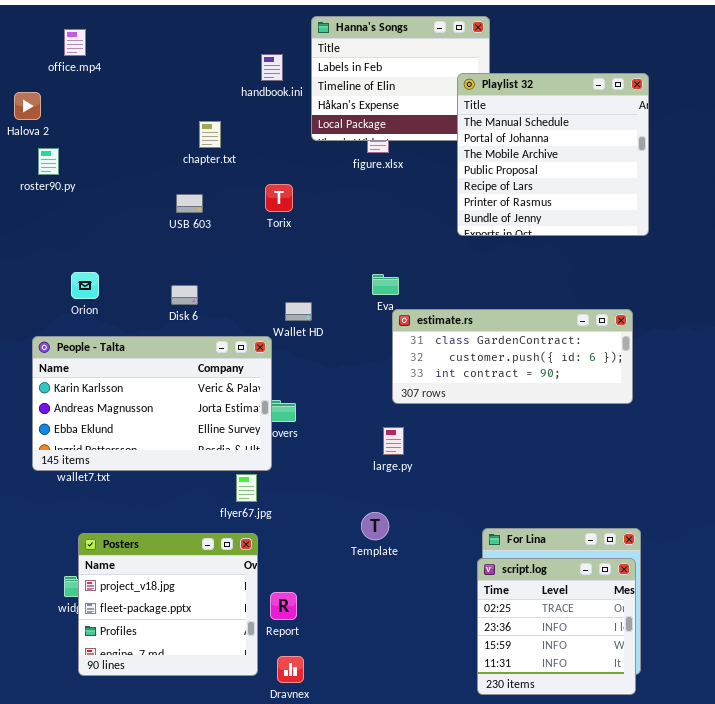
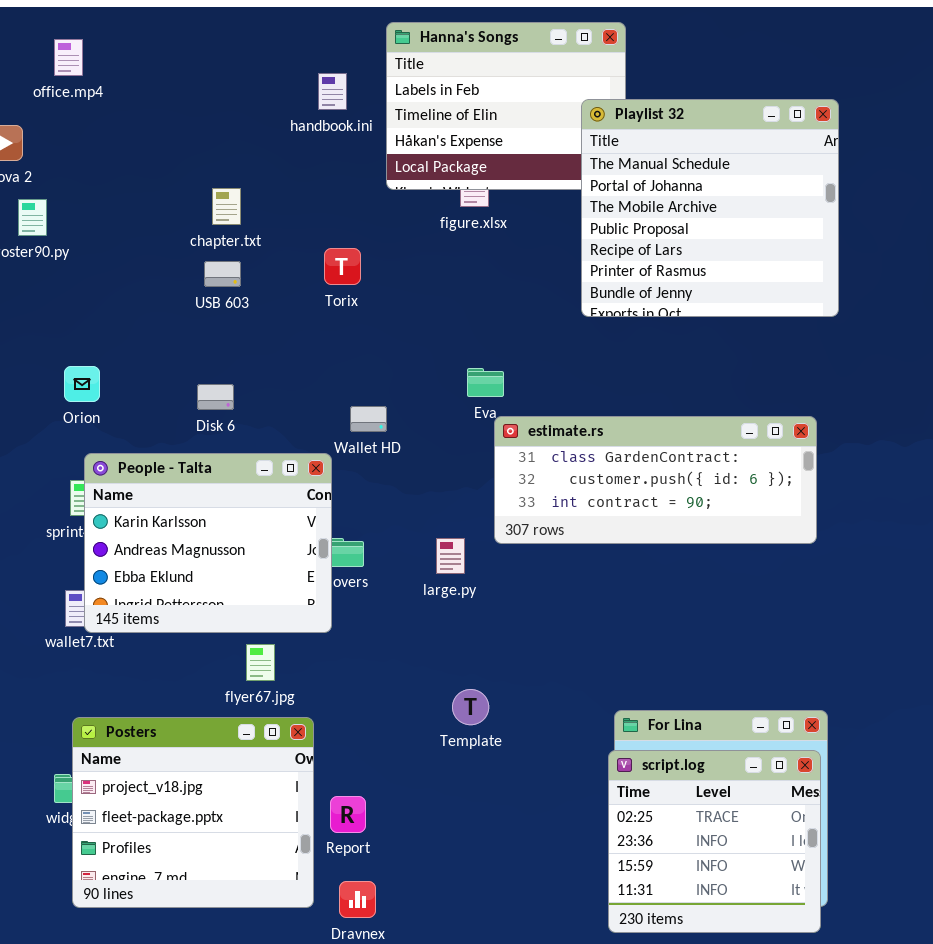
chapter.txt: [199,121,221,148] -> [212,188,241,225], moved
People - Talta: [32,336,272,471] -> [84,453,332,633], resized
large.py: [383,427,404,455] -> [436,538,465,574], moved
flyer67.jpg: [236,474,257,502] -> [246,644,275,681], moved

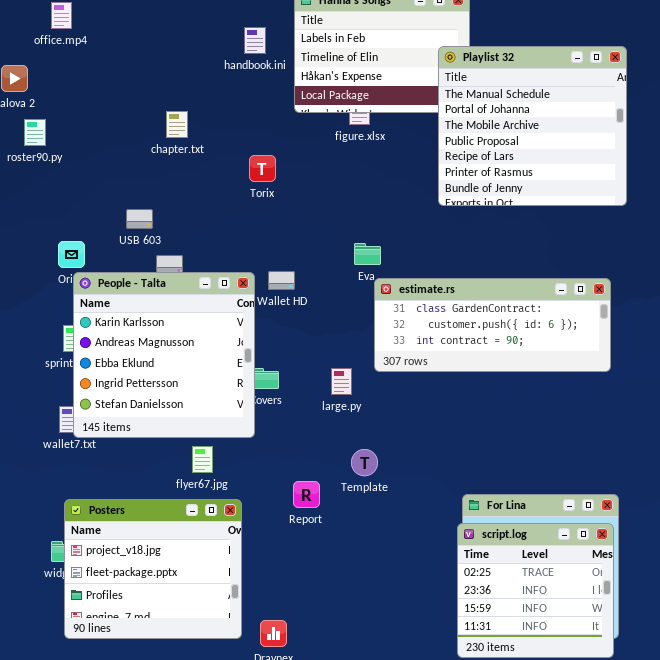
USB 603: [204,261,241,287] -> [126,209,153,229], moved
People - Talta: [84,453,332,633] -> [73,272,255,438], resized
Template: [452,689,489,725] -> [351,449,378,476], moved
Report: [330,796,366,833] -> [293,481,320,508], moved

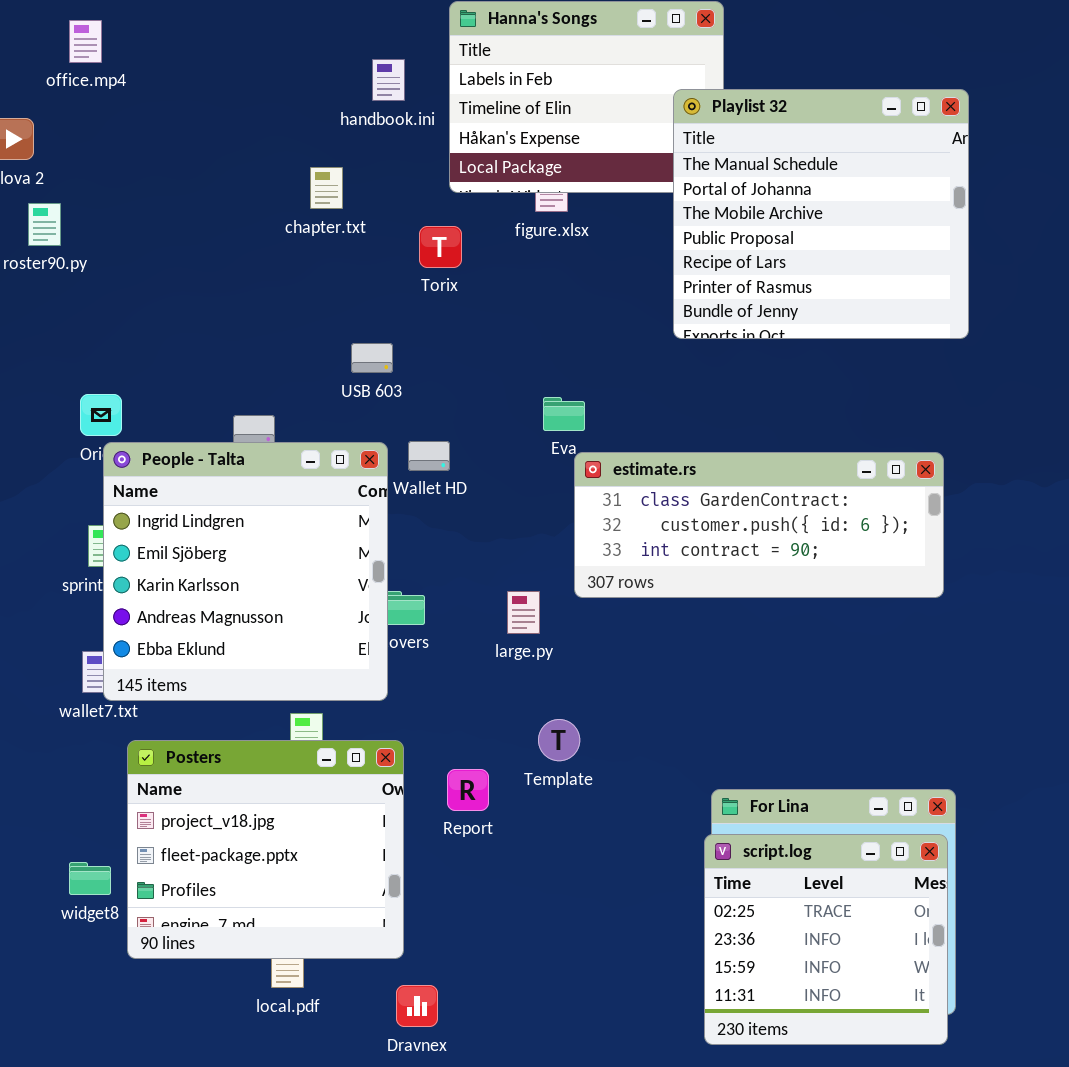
chapter.txt: [166,111,188,138] -> [310,167,343,209], moved
Torix: [249,155,276,182] -> [419,226,462,268], moved
USB 603: [126,209,153,229] -> [351,343,393,373], moved
People - Talta: [73,272,255,438] -> [103,442,388,701], scrolled up 2 rows
Posters: [64,499,242,639] -> [127,740,404,959], moved

